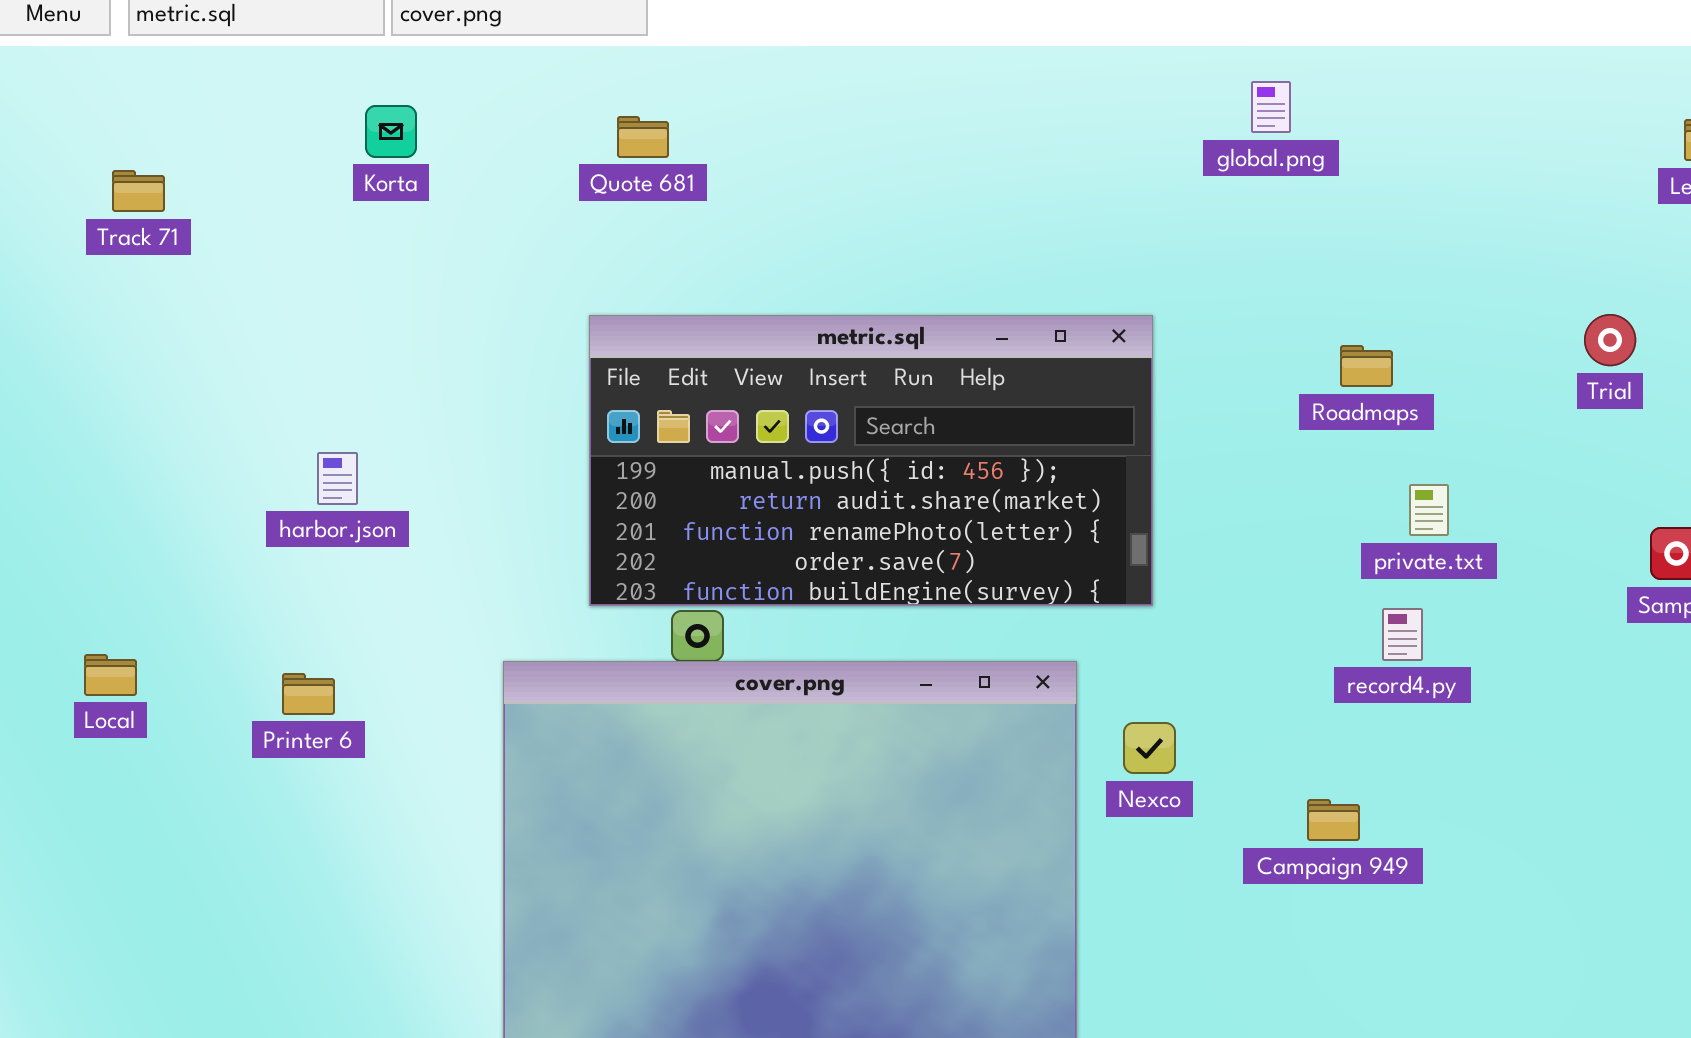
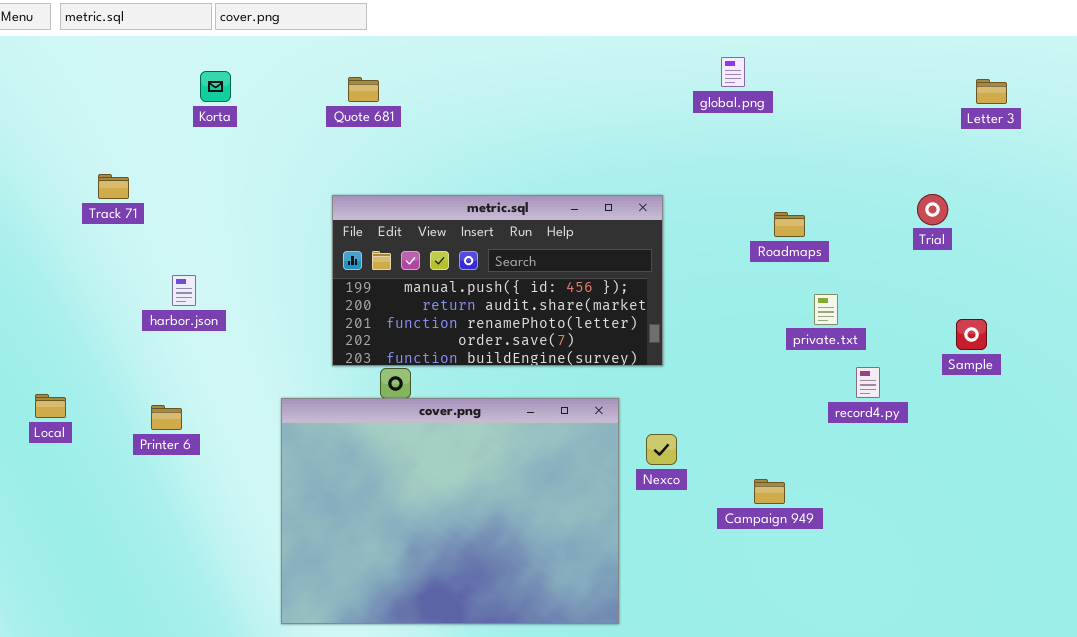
Track 71: [112,170,165,212] -> [98,174,129,199], moved
record4.py: [1382,608,1423,661] -> [856,367,880,398], moved

